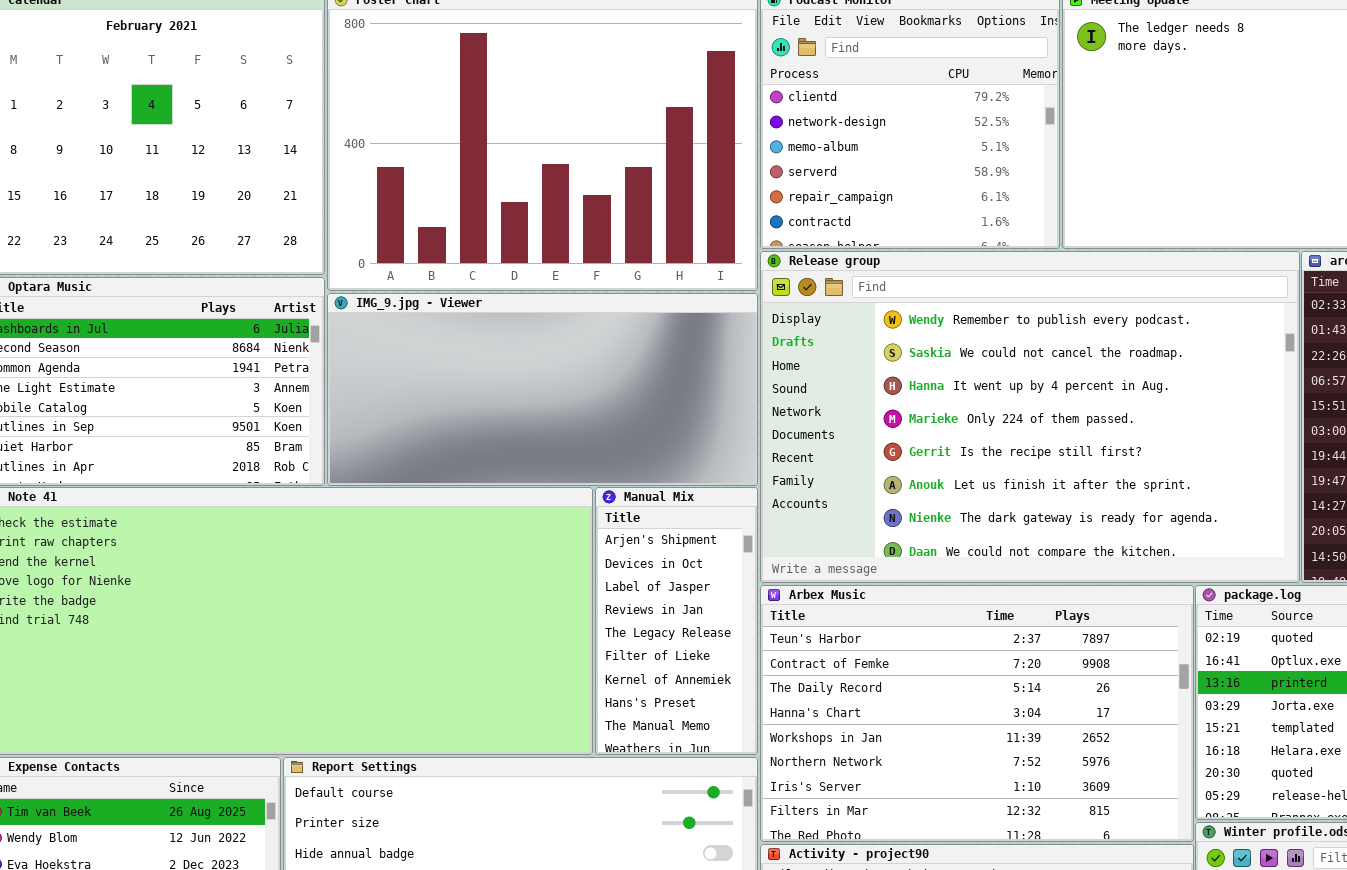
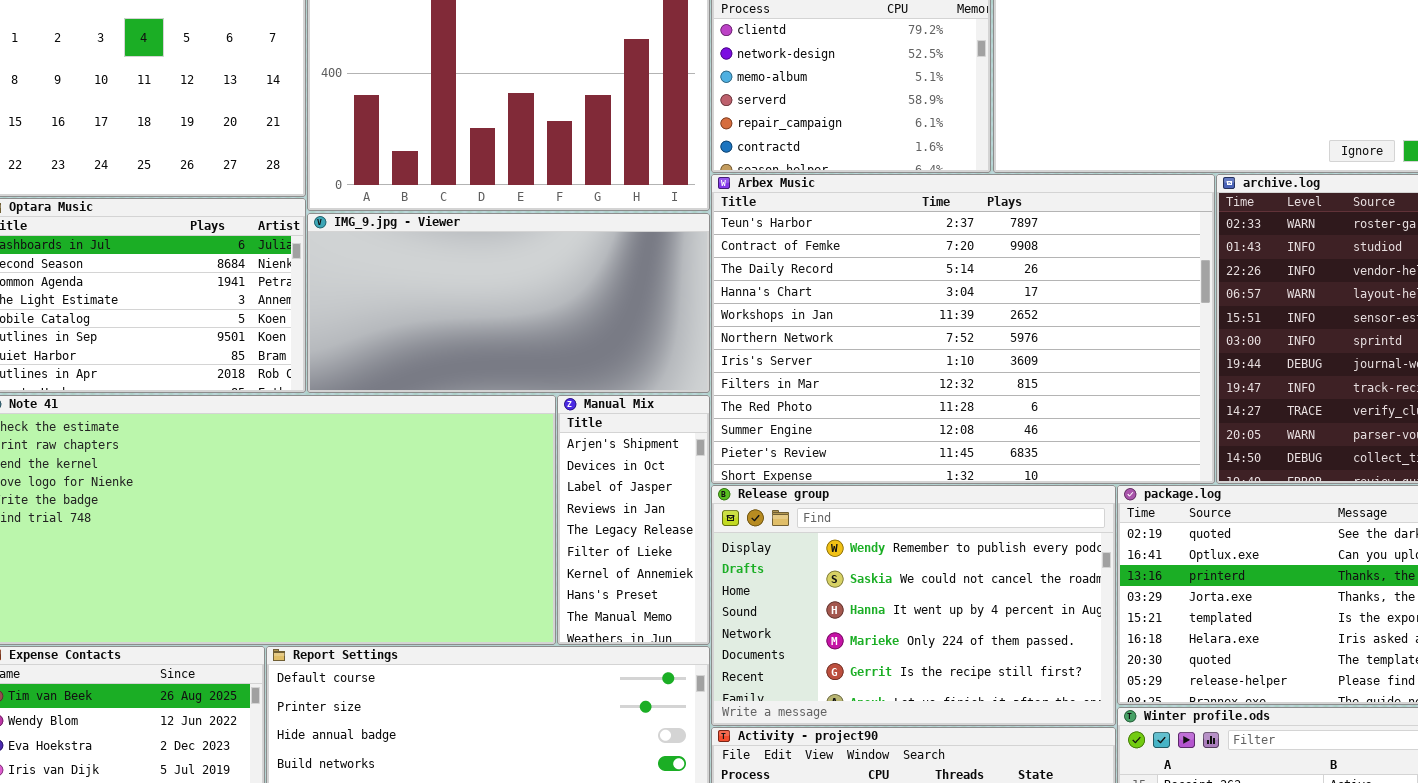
Release group: [760,251,1300,583] -> [711,485,1116,726], moved, resized
Arbex Music: [760,585,1194,842] -> [711,174,1215,484], moved, resized

